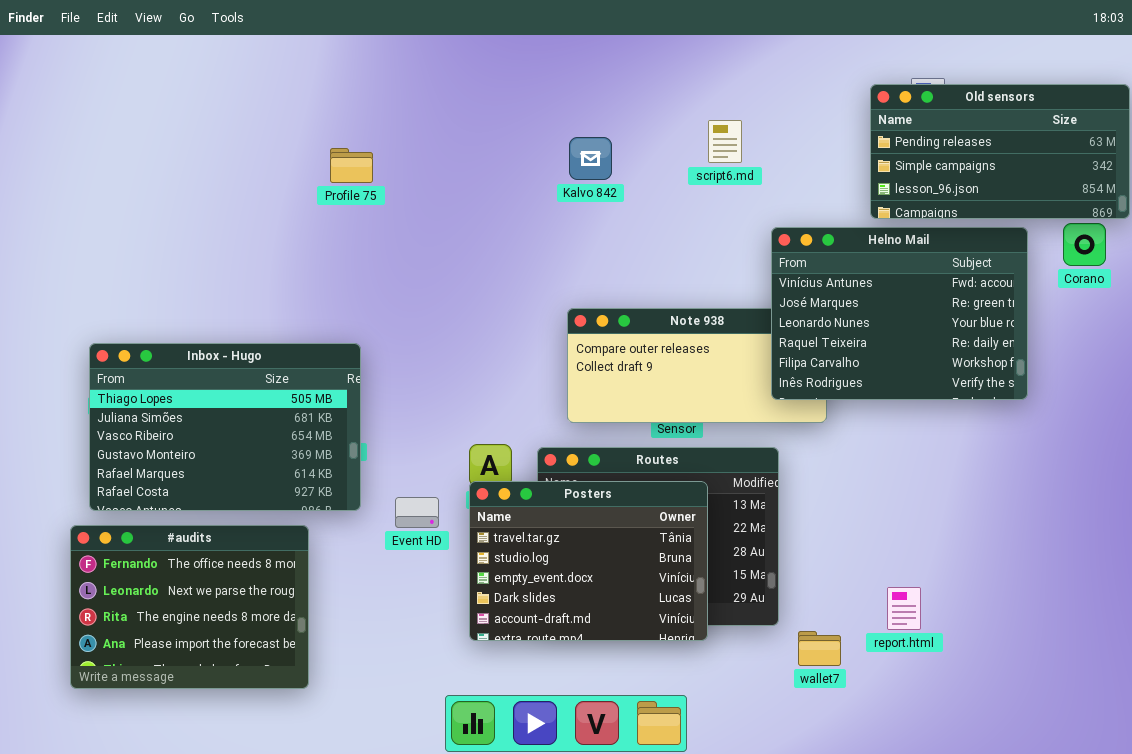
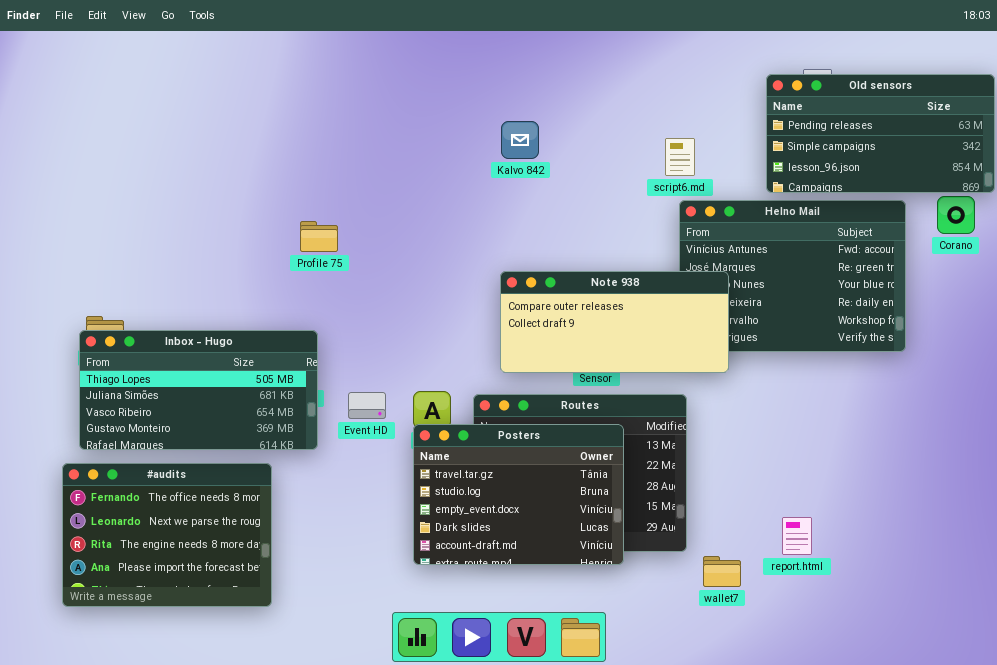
script6.md: [708,120,742,163] -> [665,138,695,176], moved
Profile 75: [330,148,373,183] -> [300,221,338,252], moved
Note 938: [567,308,827,423] -> [500,271,729,373], raised
Inbox - Hugo: [89,343,361,511] -> [79,330,318,450], resized
Event HD: [395,497,439,528] -> [348,392,386,419], moved

